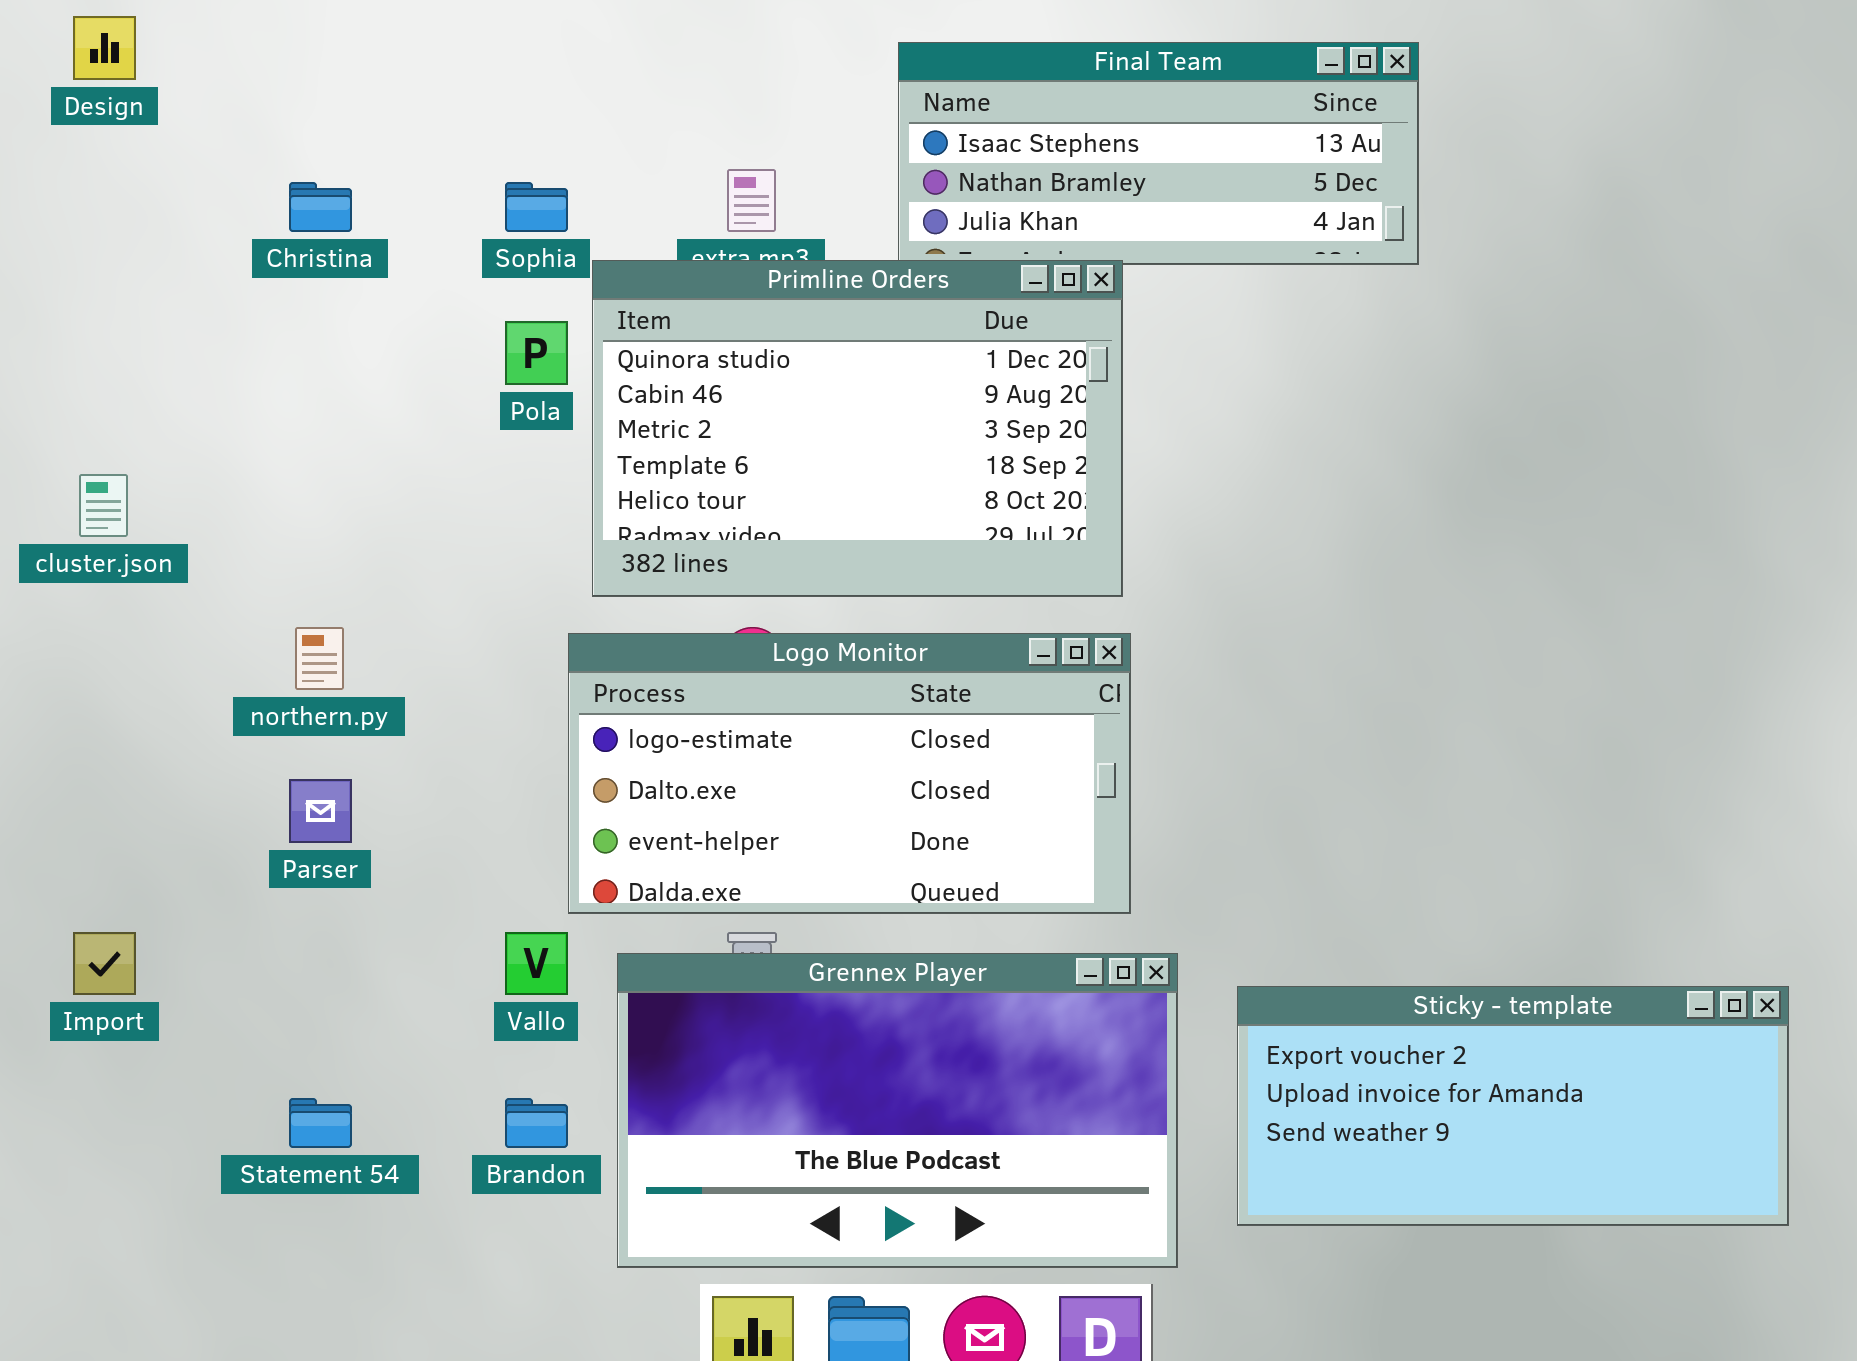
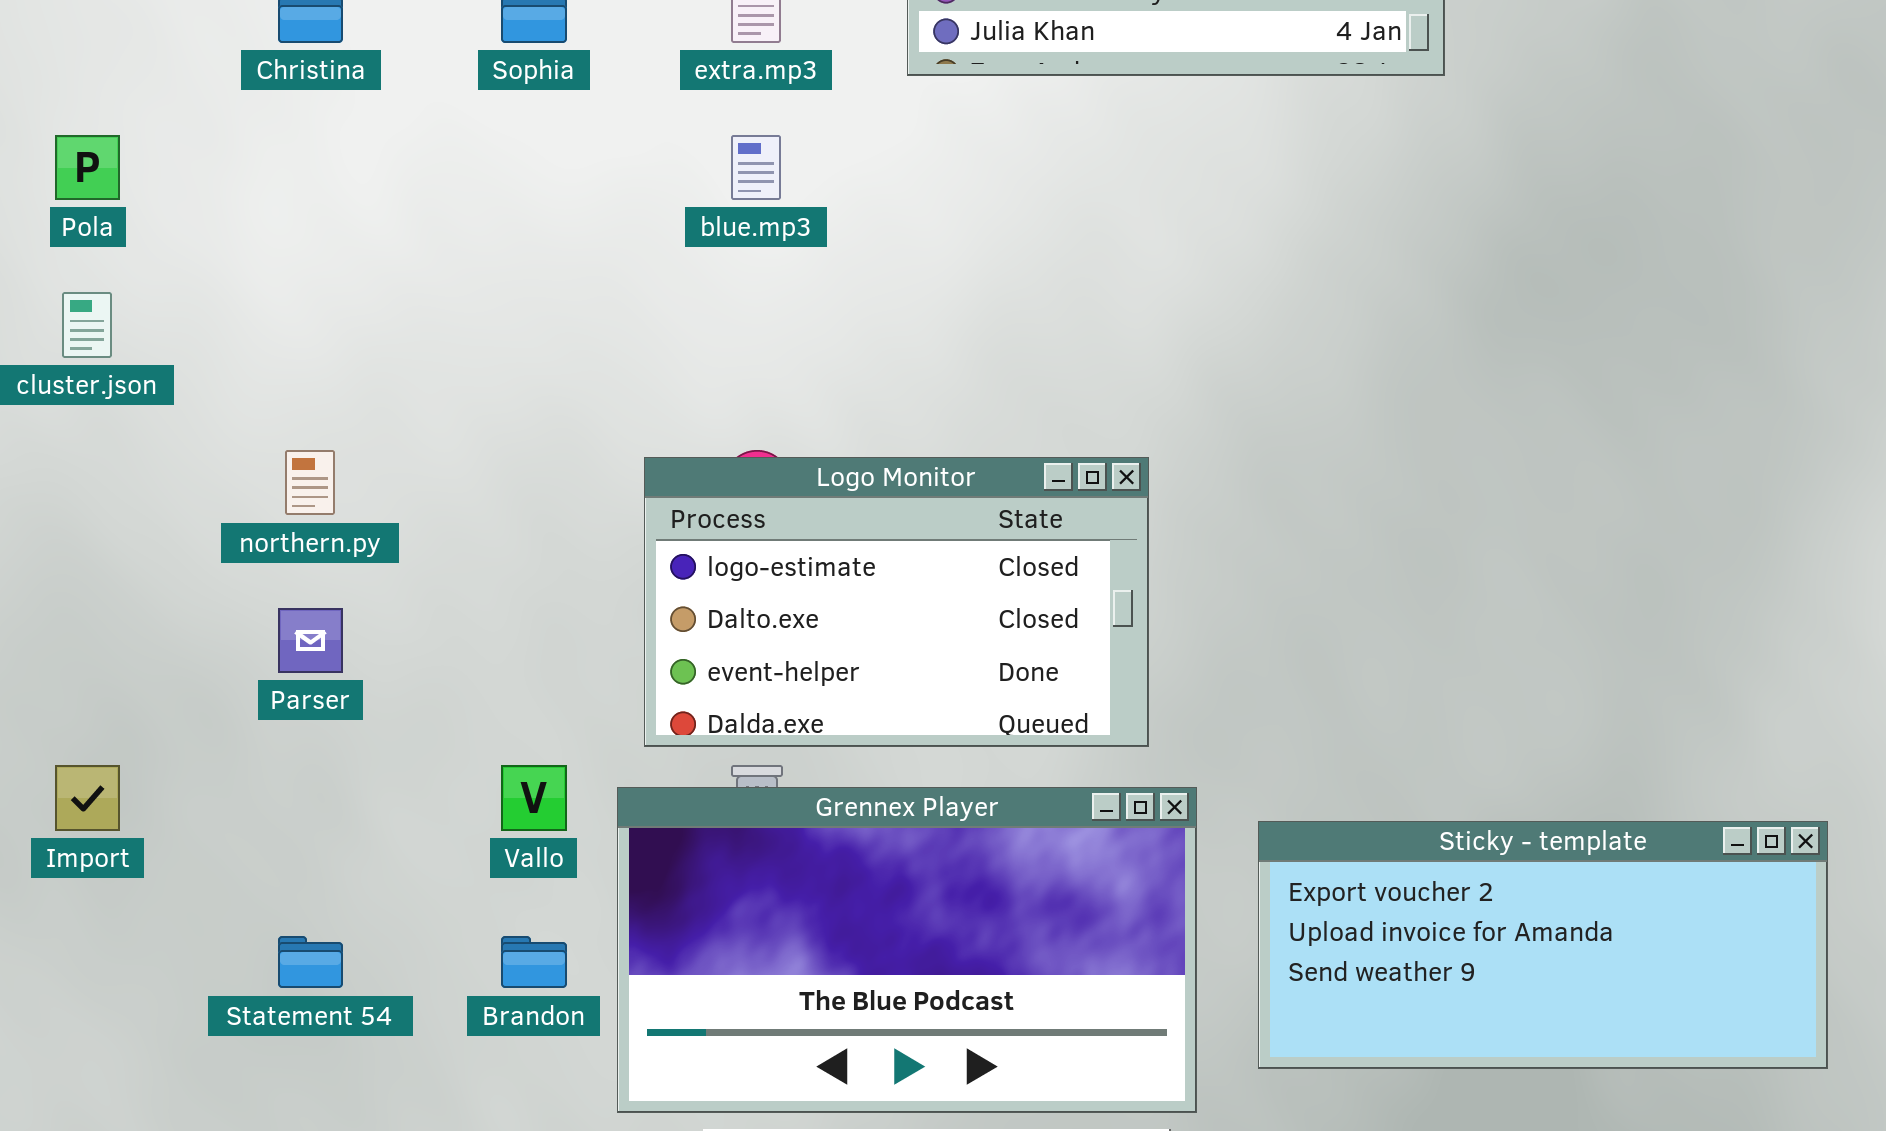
Primline Orders: [592,260,1123,597] -> none, closed
Pola: [505,321,568,385] -> [55,135,120,200], moved
Logo Monitor: [568,633,1131,914] -> [644,457,1149,747], resized

